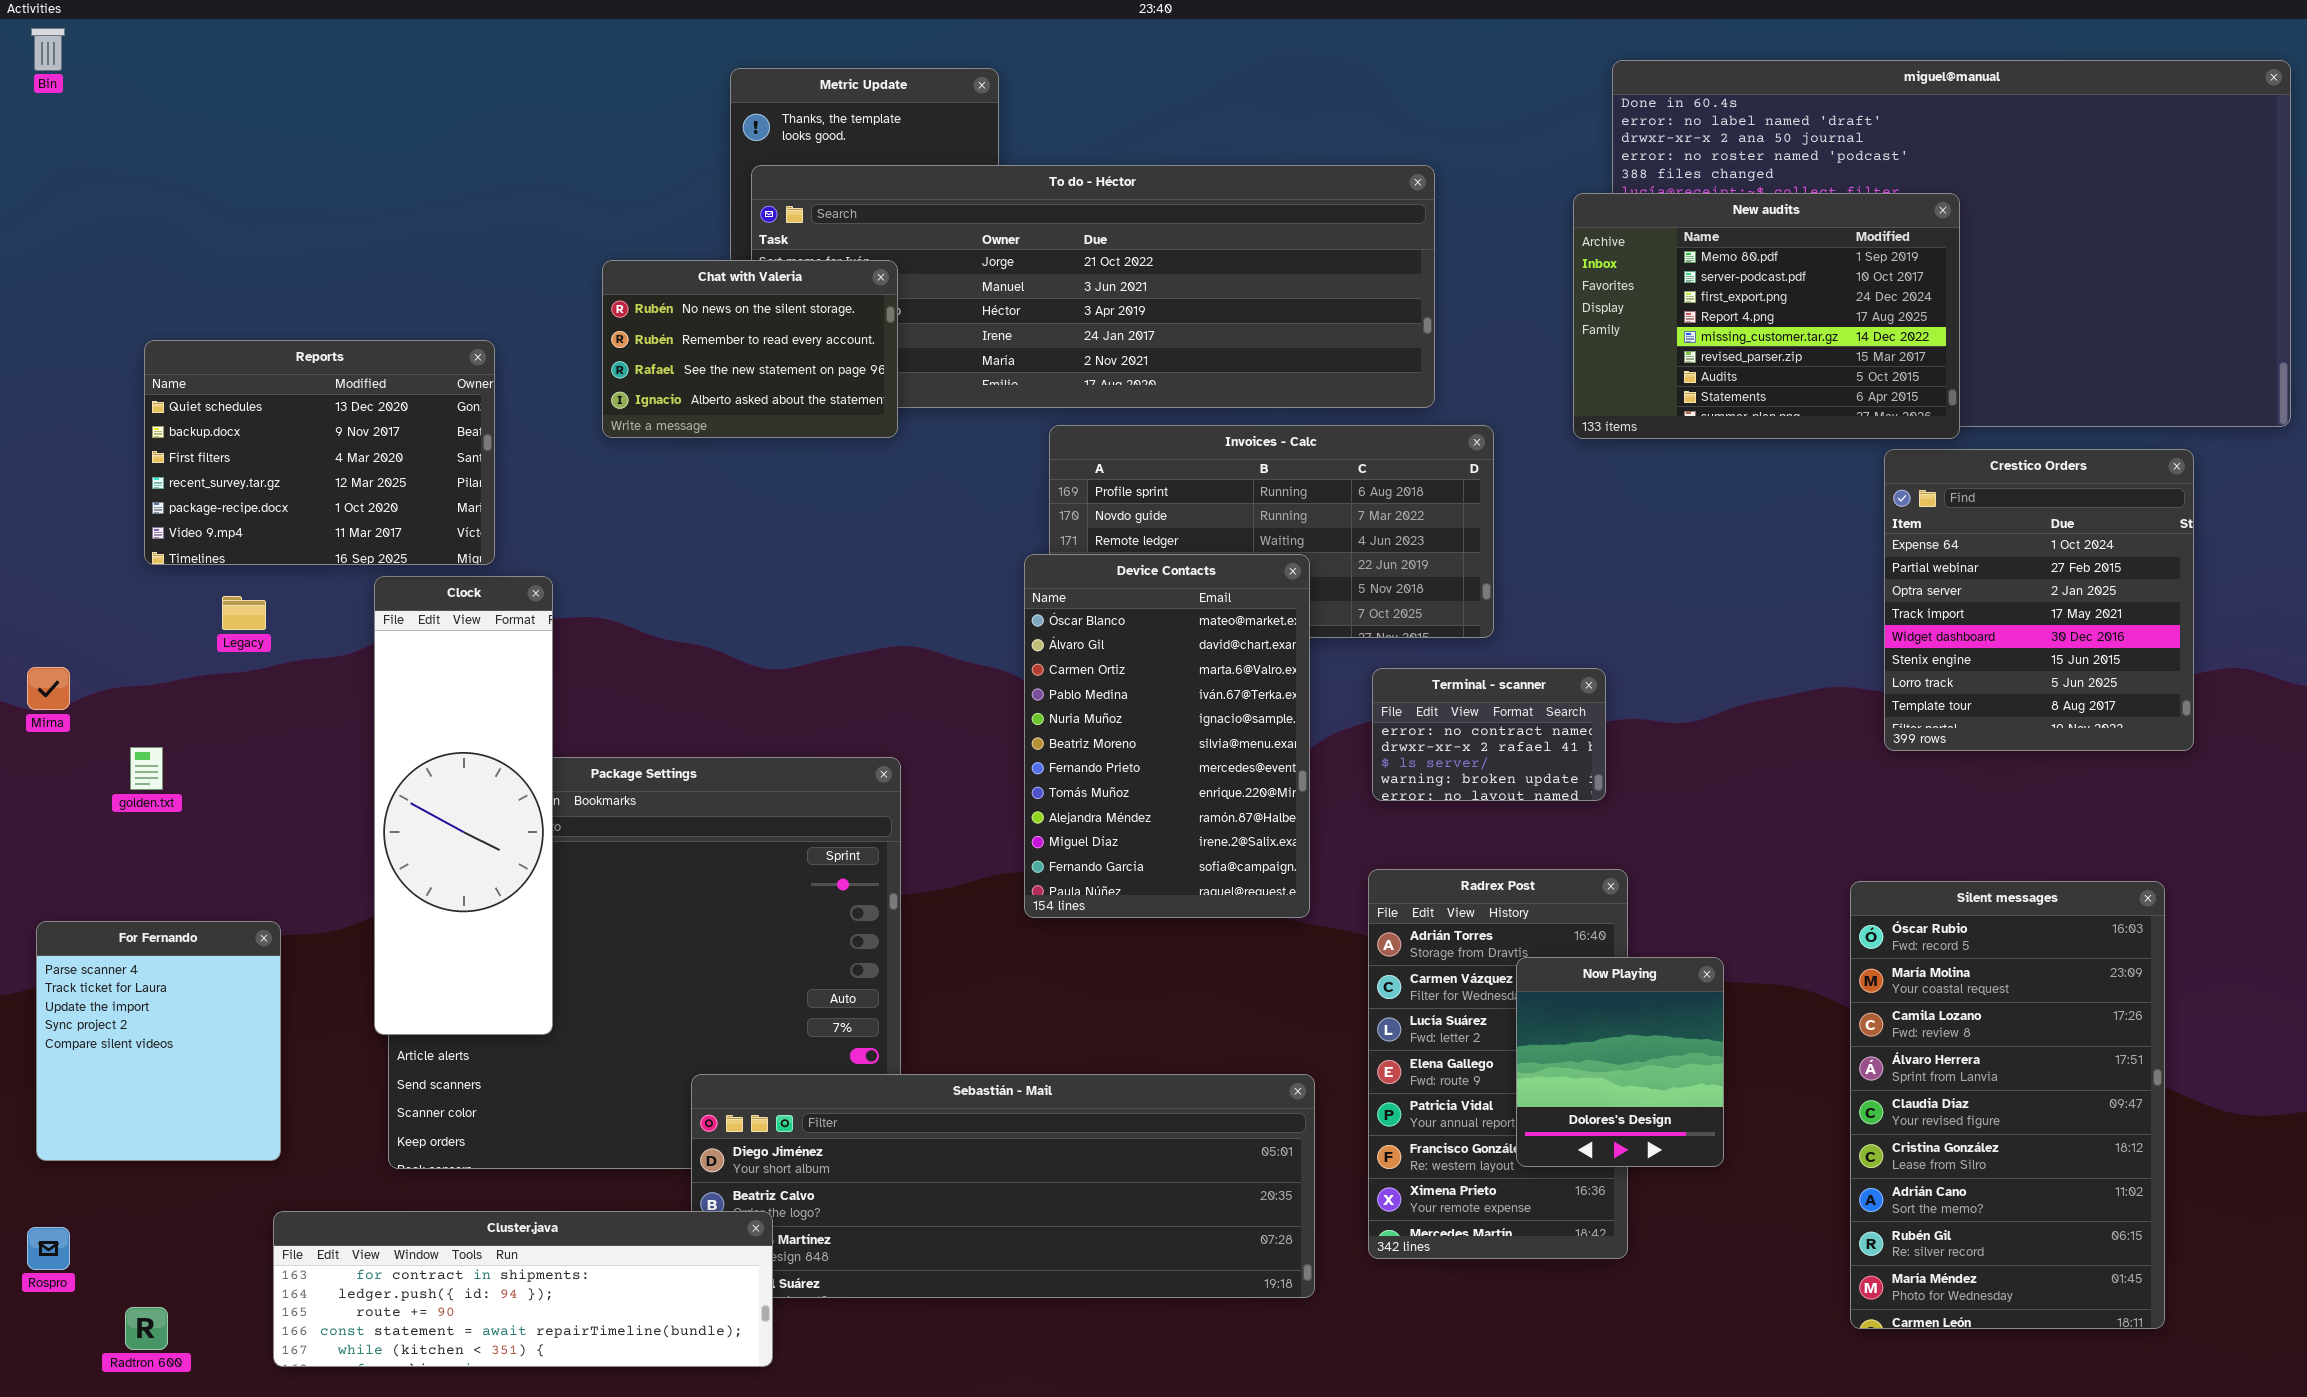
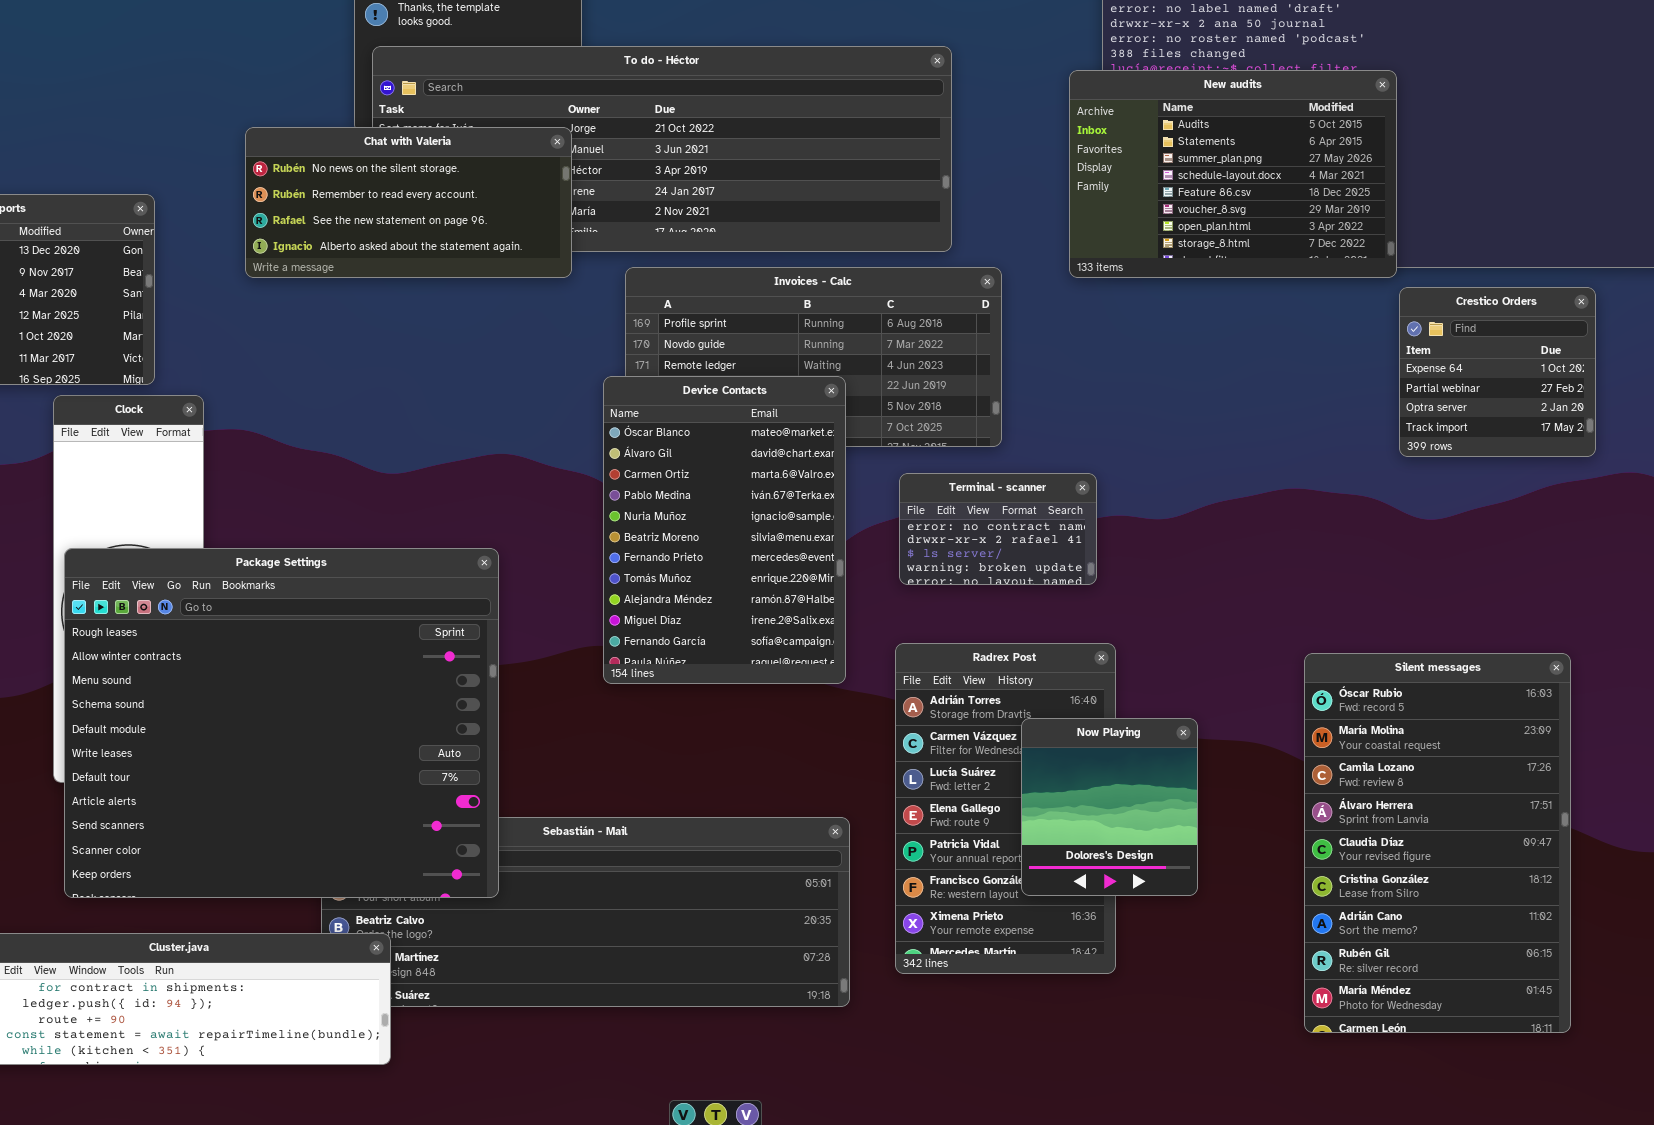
New audits: [1573,193,1960,439] -> [1069,70,1397,278], scrolled down 6 rows
Chat with Valeria: [602,260,898,438] -> [245,127,572,278], resized
Crestico Orders: [1884,449,2194,751] -> [1399,287,1596,457], resized
Package Settings: [388,757,901,1169] -> [64,548,499,898], raised

